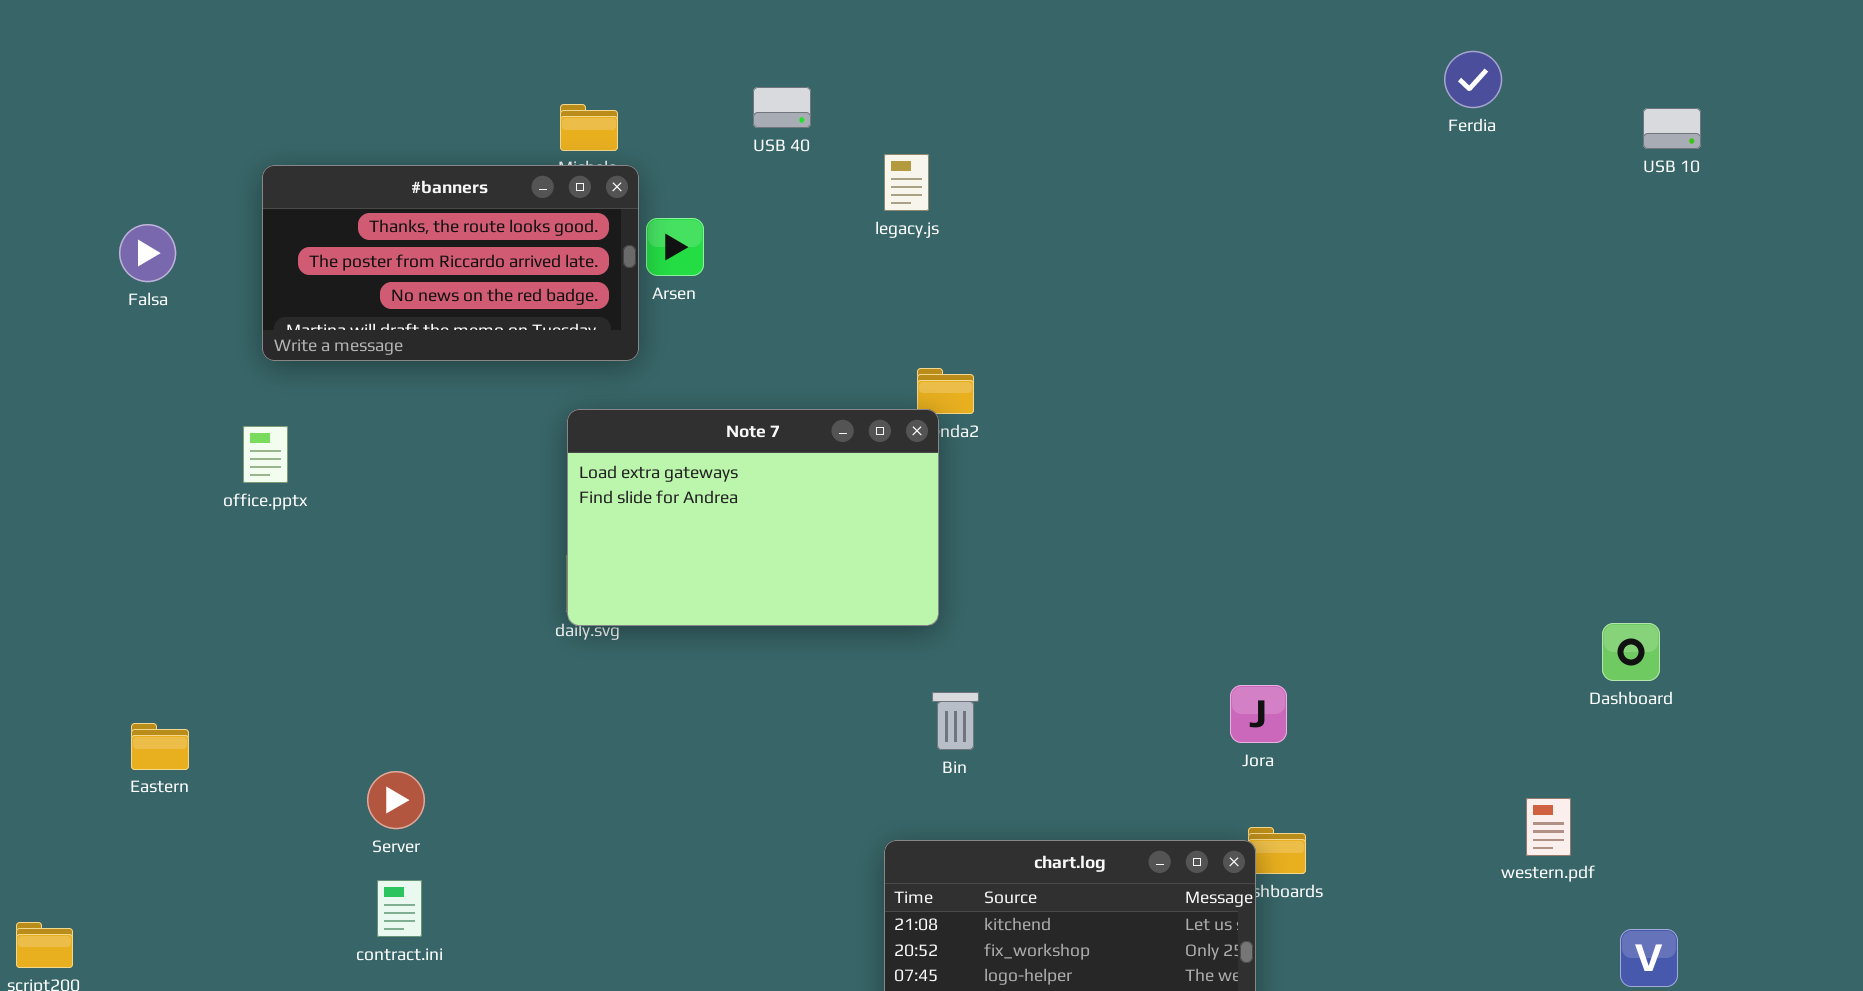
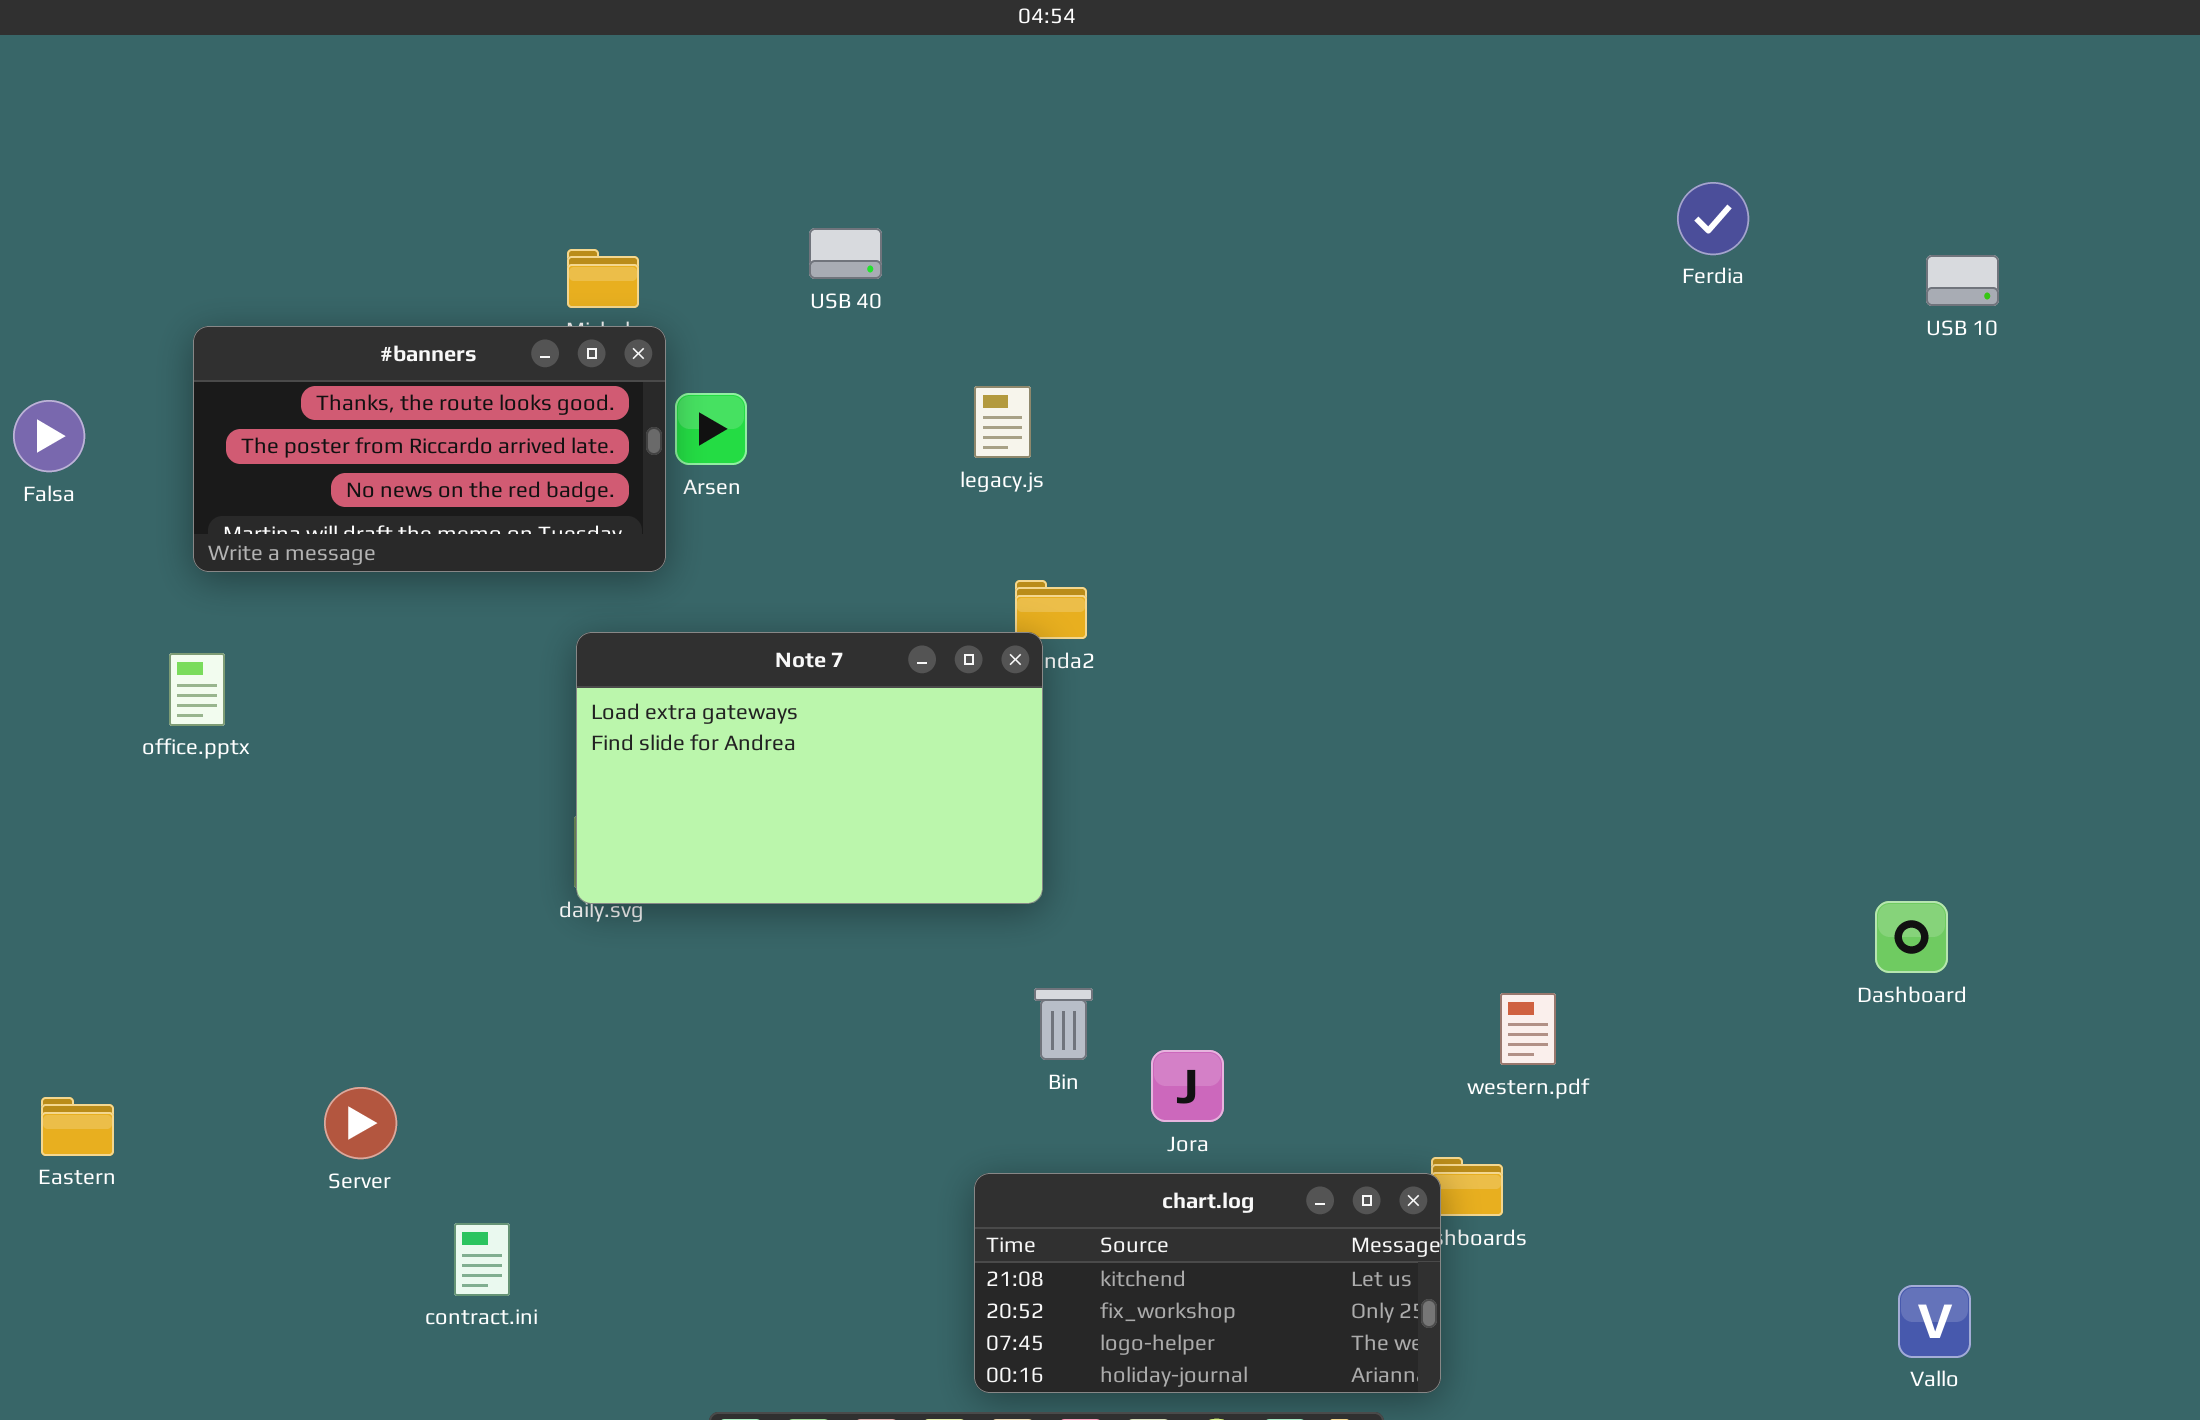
legacy.js: [884,154,929,211] -> [974,386,1031,458], moved
Jora: [1230,685,1287,743] -> [1151,1050,1224,1122], moved
Eastern: [131,723,189,770] -> [41,1097,114,1156], moved
western.pdf: [1526,798,1571,856] -> [1500,993,1556,1065], moved
contract.ini: [377,880,422,937] -> [454,1223,510,1296], moved

